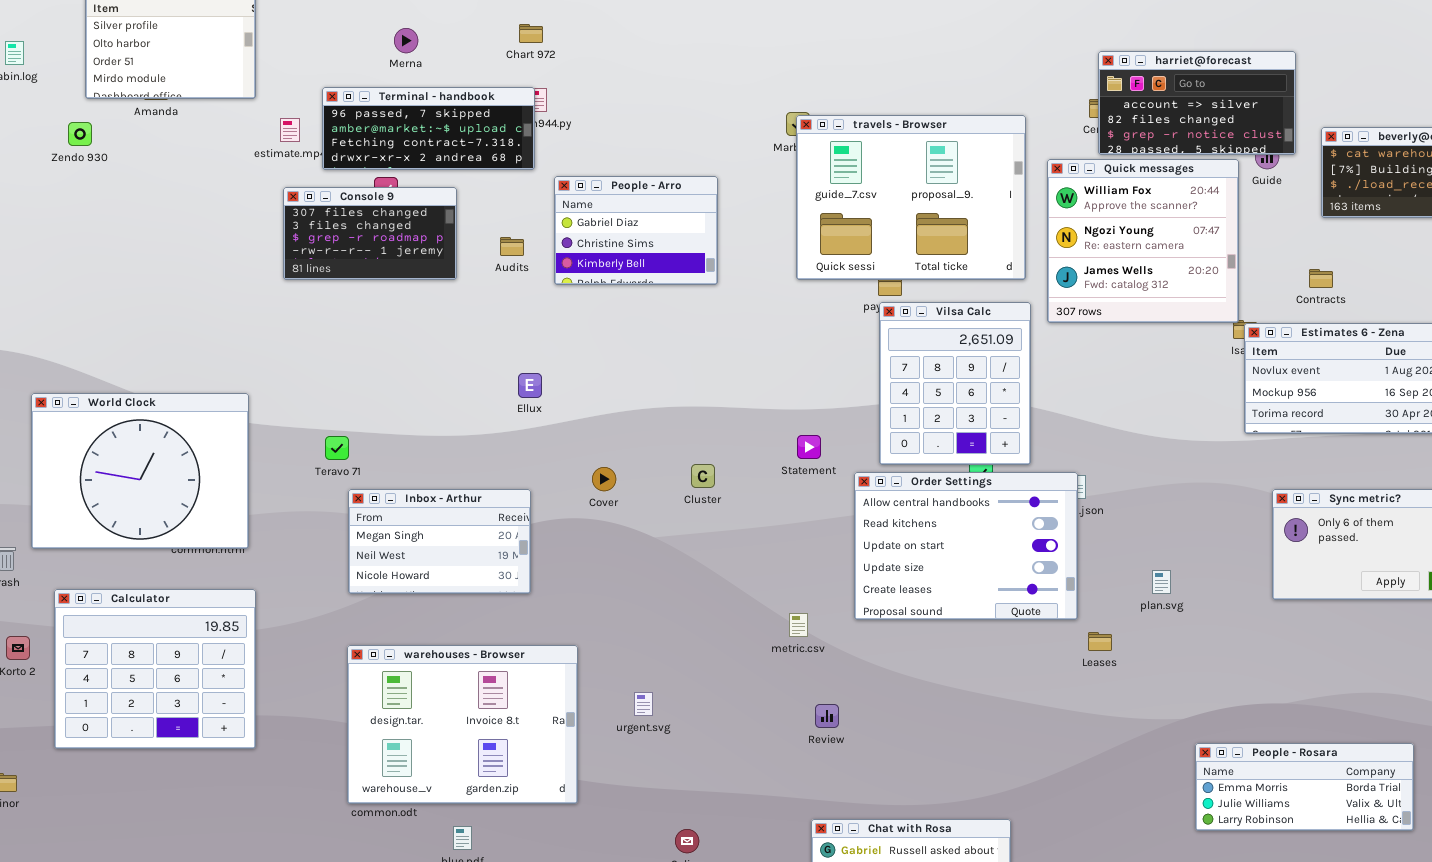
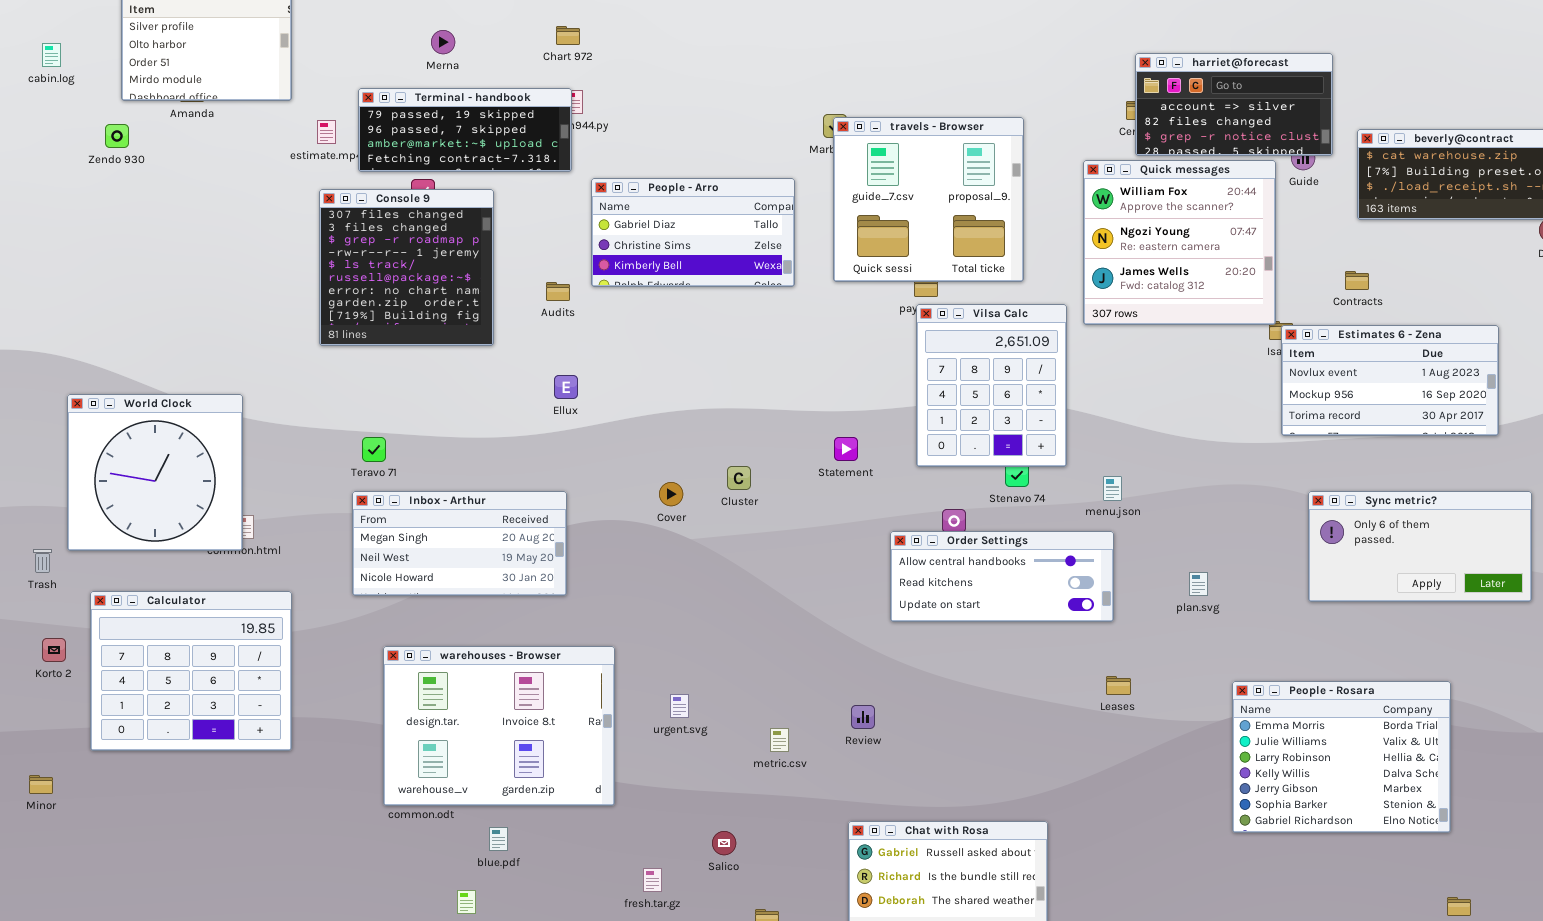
Terminal - handbook: [322,87,535,170] -> [358,88,572,172], scrolled up 1 row
travels - Browser: [796,115,1026,280] -> [833,117,1024,282], resized
People - Arro: [554,176,718,285] -> [591,178,795,287], resized
Console 9: [283,187,457,280] -> [319,189,494,346], resized
Audits: [500,237,524,256] -> [546,282,570,301], moved
World Clock: [31,393,249,549] -> [67,394,243,551], resized
Cover: [592,467,616,491] -> [659,482,683,506], moved
Order Settings: [854,472,1078,620] -> [890,531,1114,622], resized
Inbox - Arthur: [348,489,531,594] -> [352,491,567,596], resized
metric.csv: [789,613,808,637] -> [770,728,789,752], moved
Leases: [1088,632,1112,651] -> [1106,676,1131,695], moved
People - Rosara: [1195,743,1414,831] -> [1232,681,1451,833], resized

